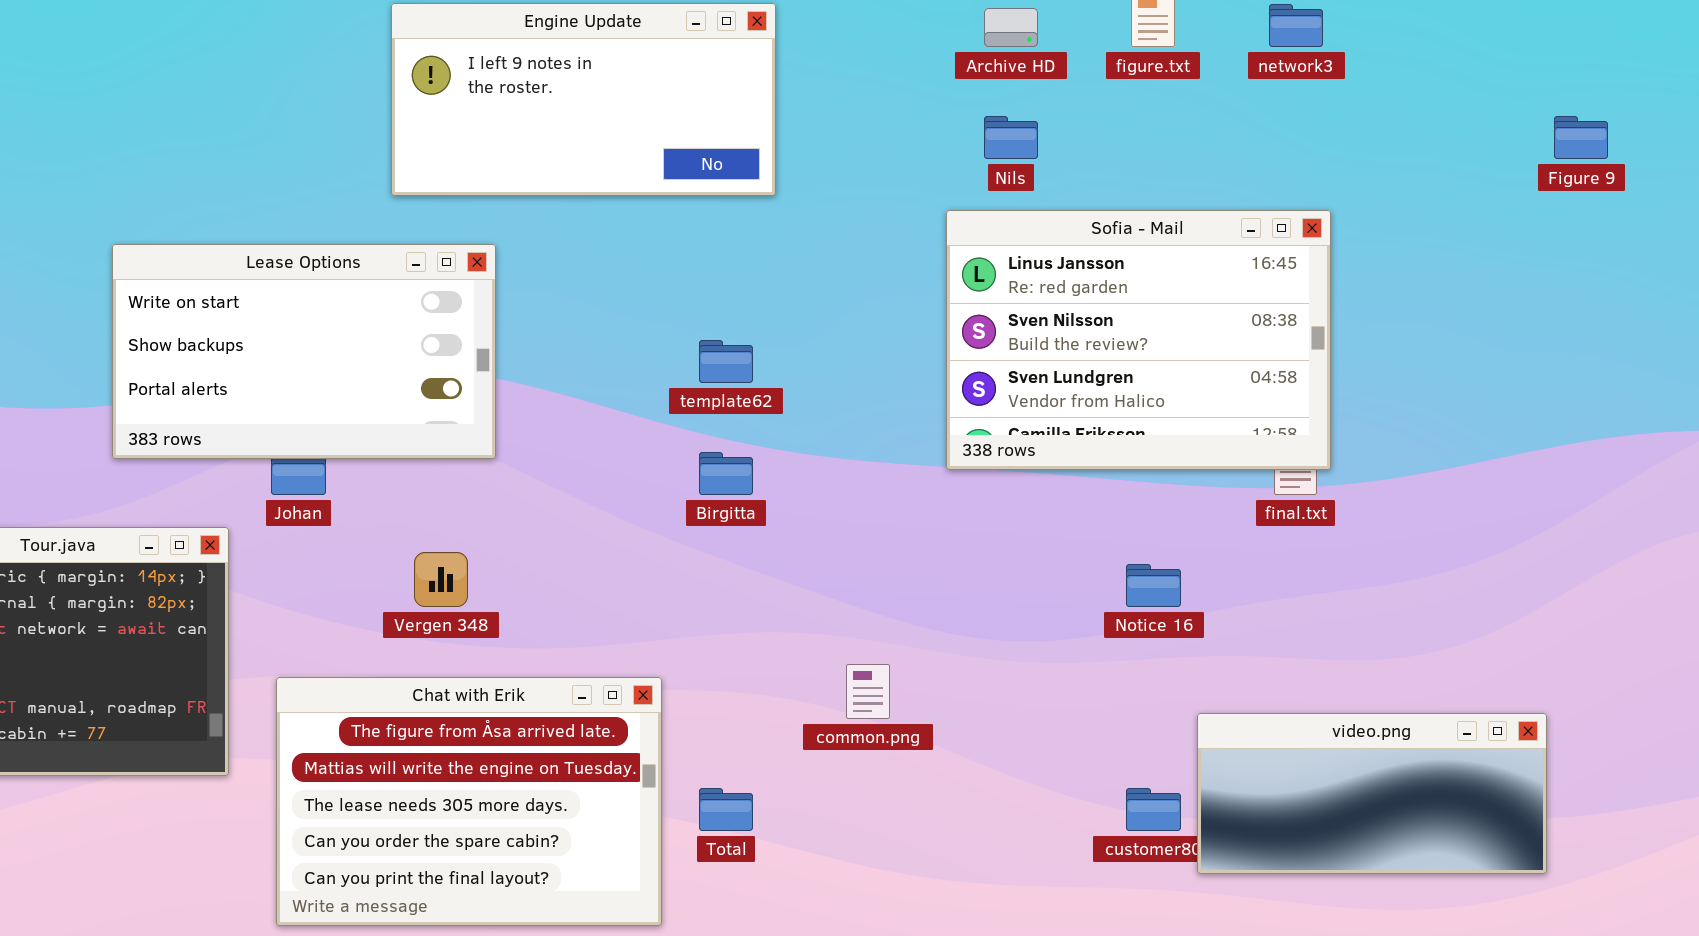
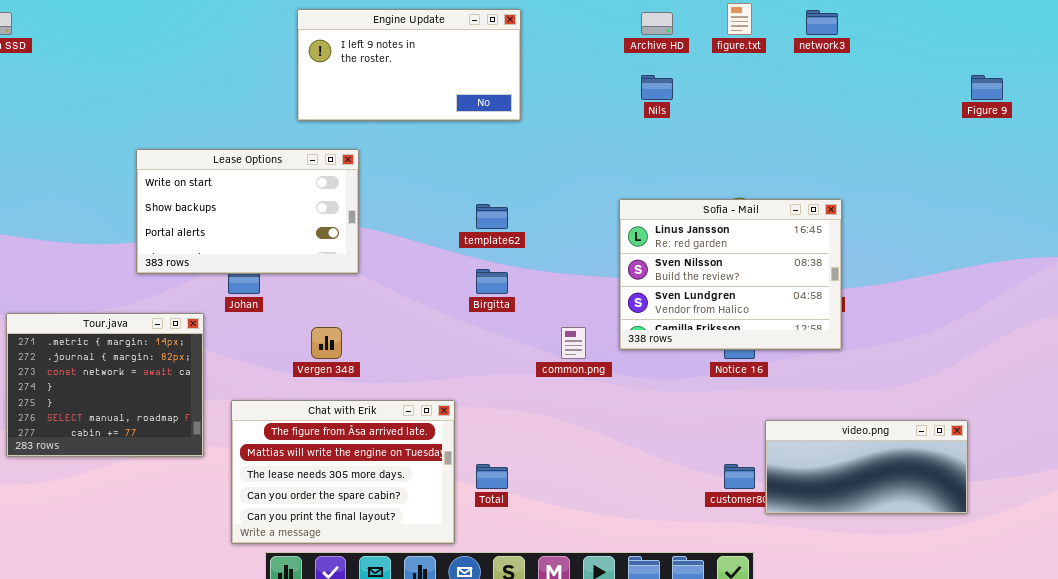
Sofia - Mail: [946,210,1331,470] -> [619,199,842,350], moved
common.png: [846,664,890,719] -> [561,327,586,359], moved

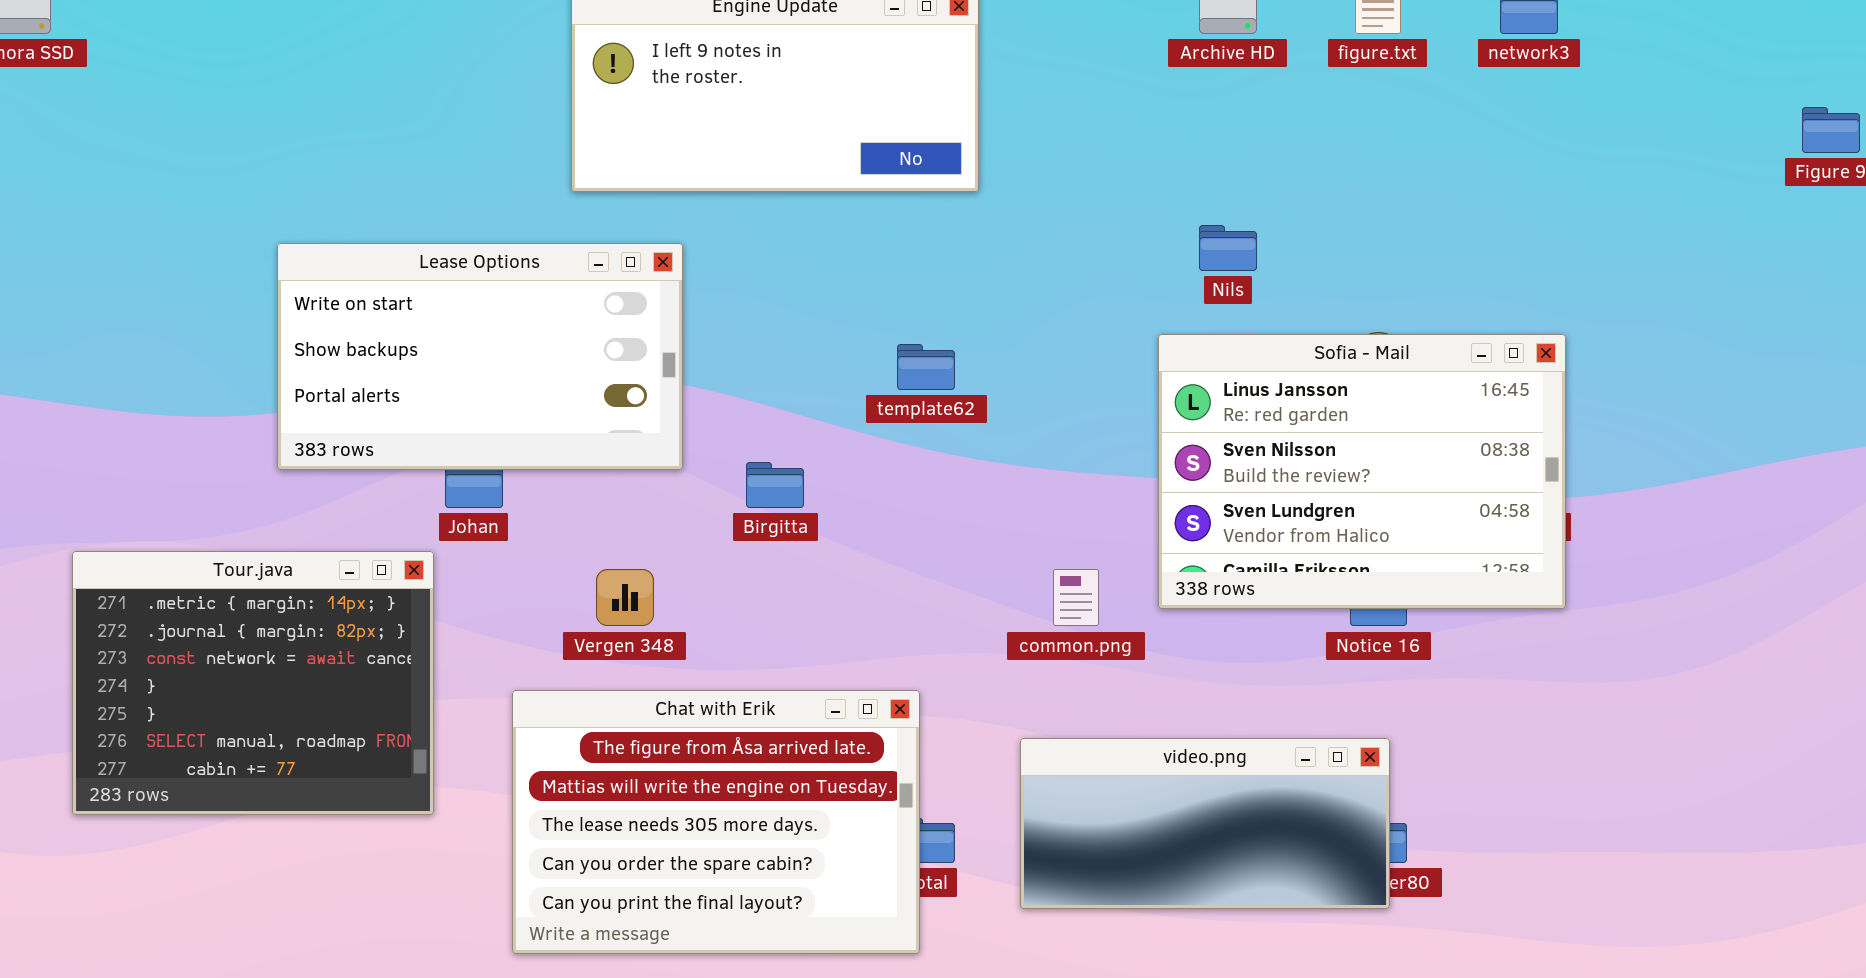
Nils: [641,75,673,100] -> [1199,225,1257,271], moved
Birgitta: [476,269,508,294] -> [746,462,804,508], moved
Tour.java: [6,313,204,457] -> [72,551,434,815], moved
Chat with Erik: [231,400,455,544] -> [512,690,920,954], moved
video.png: [765,420,968,514] -> [1020,738,1390,909], moved

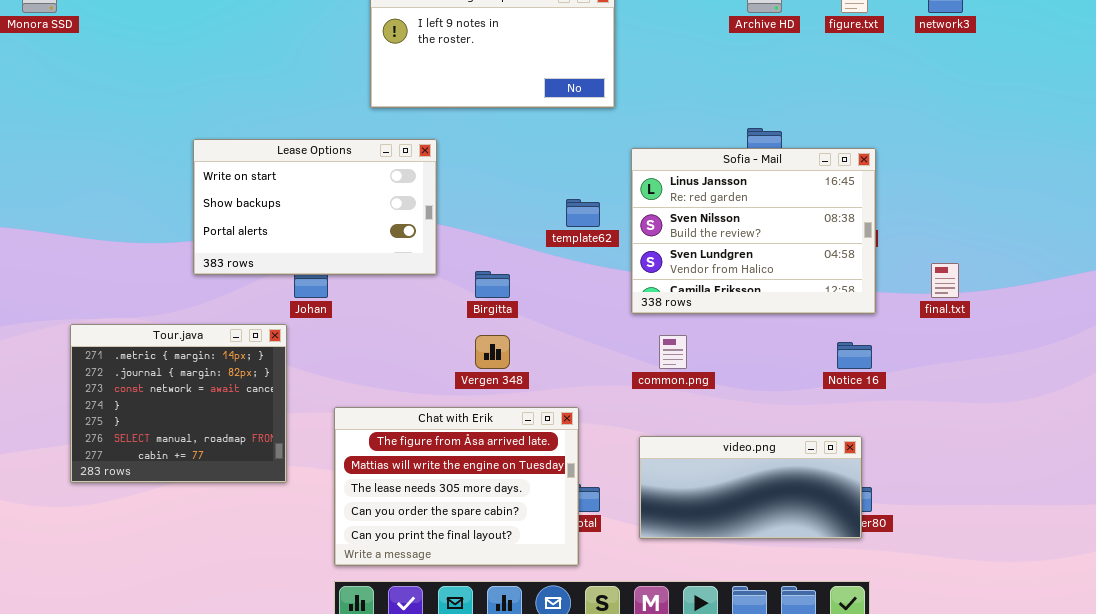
Sofia - Mail: [1158,334,1566,609] -> [631,148,876,314], moved
Vergen 348: [596,569,654,626] -> [475,335,510,369], moved

